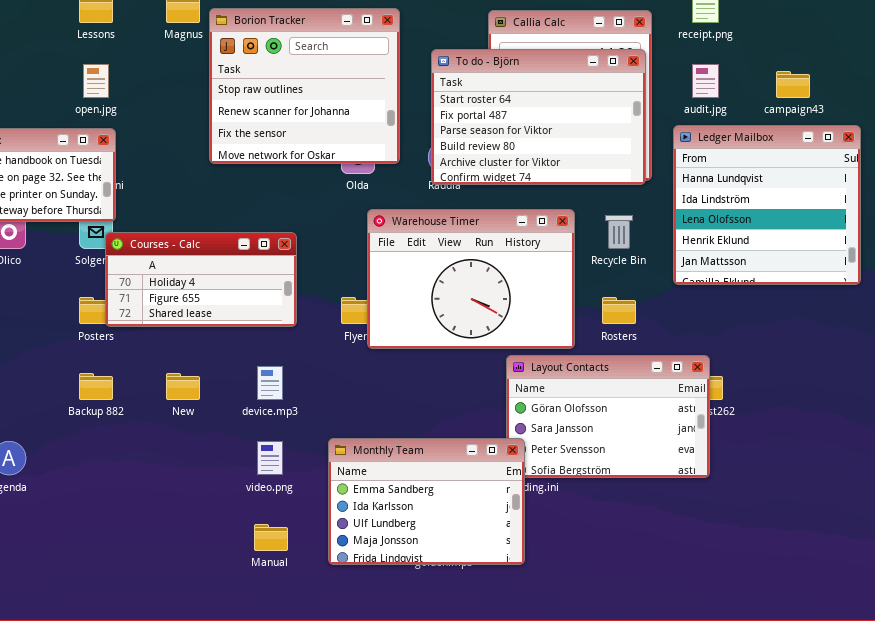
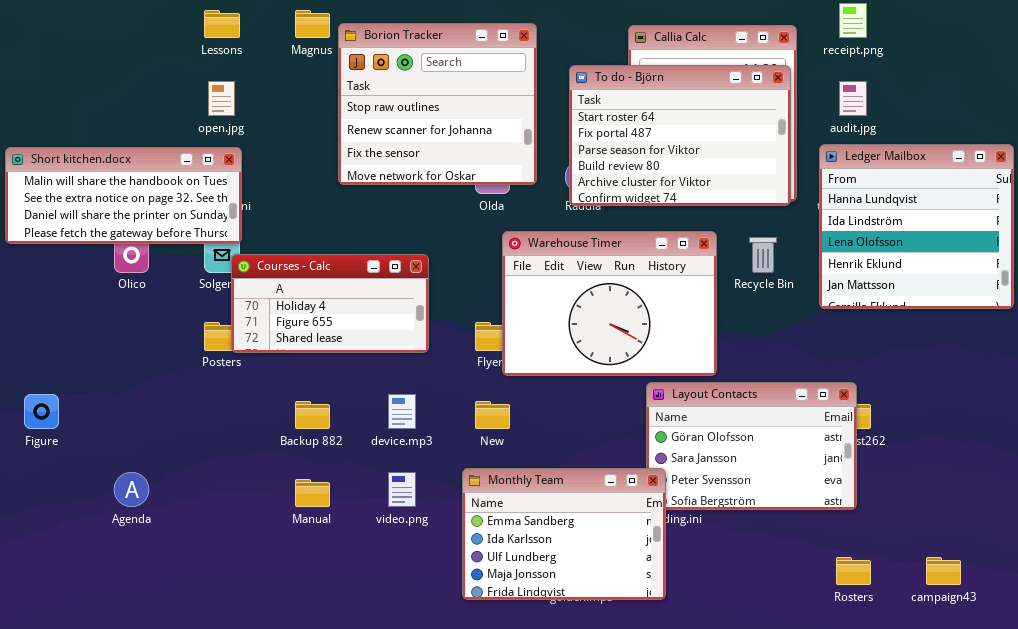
campaign43: [776,71,810,98] -> [926,557,961,585], moved
Rosters: [602,297,636,324] -> [836,557,871,585], moved
Backup 882: [79,373,113,400] -> [295,401,330,429], moved
New: [166,373,200,400] -> [475,401,510,429], moved
Manual: [254,524,288,551] -> [295,479,330,507], moved

